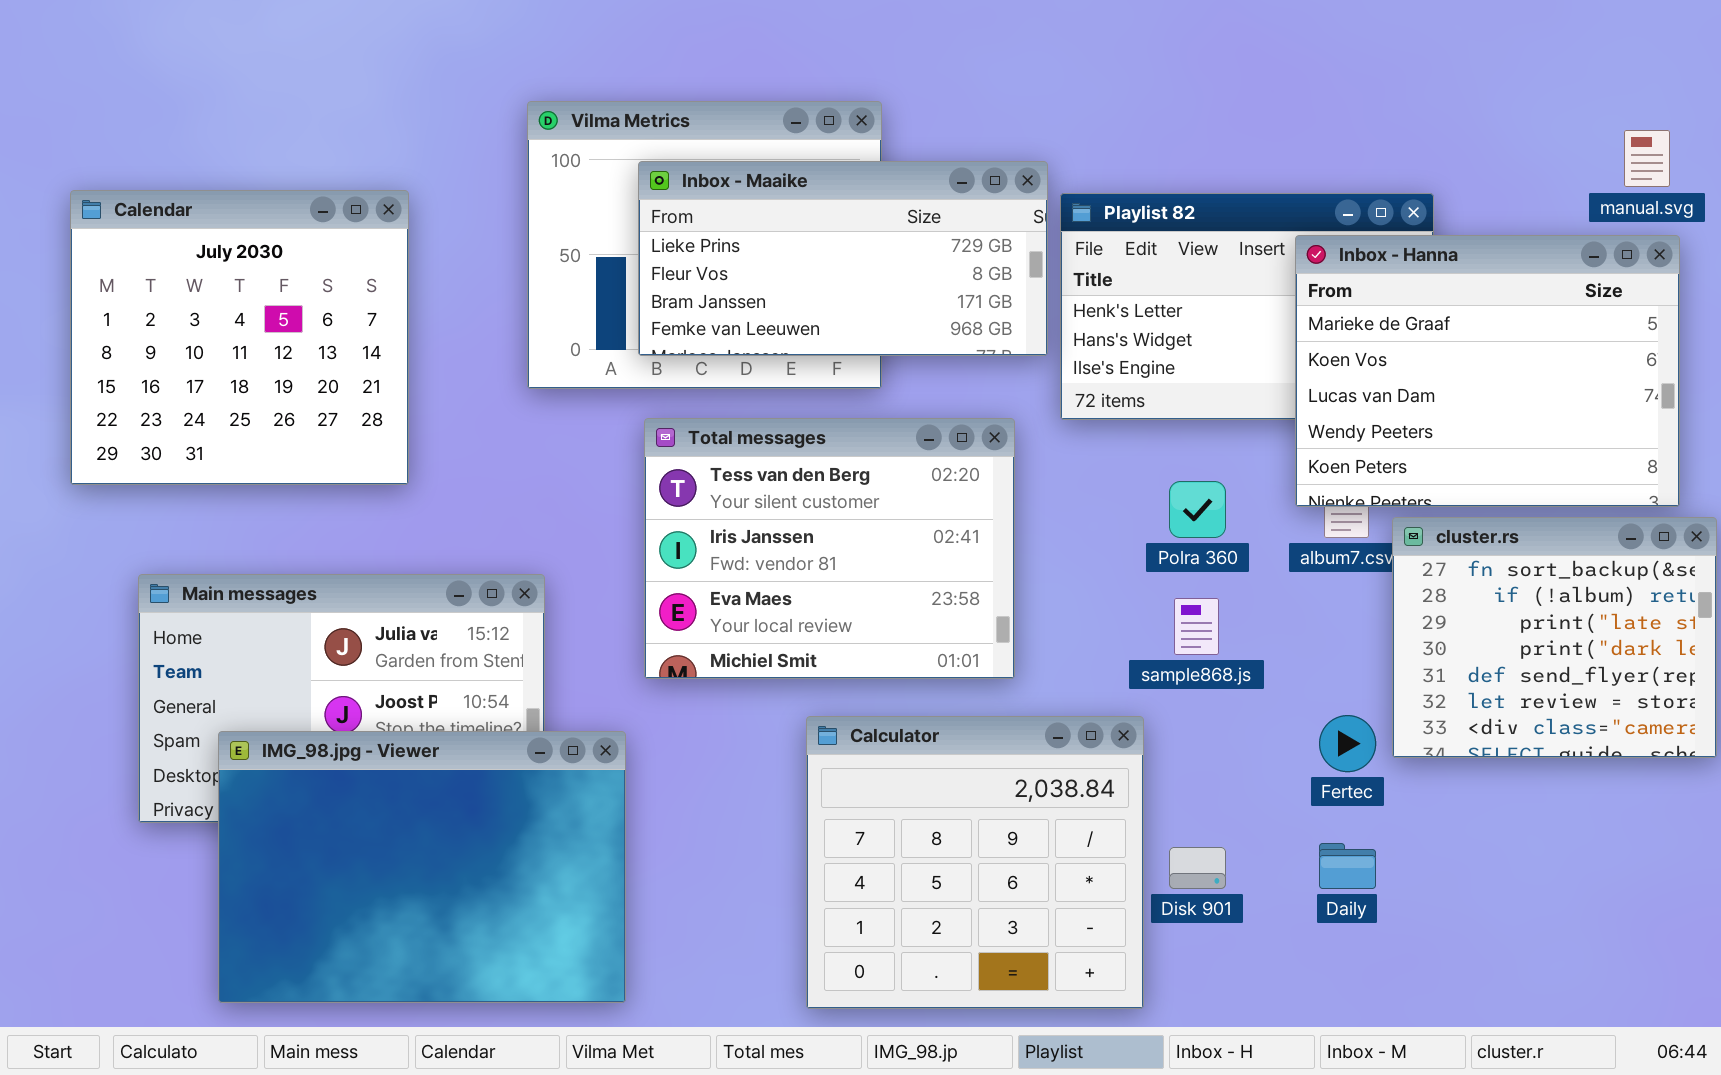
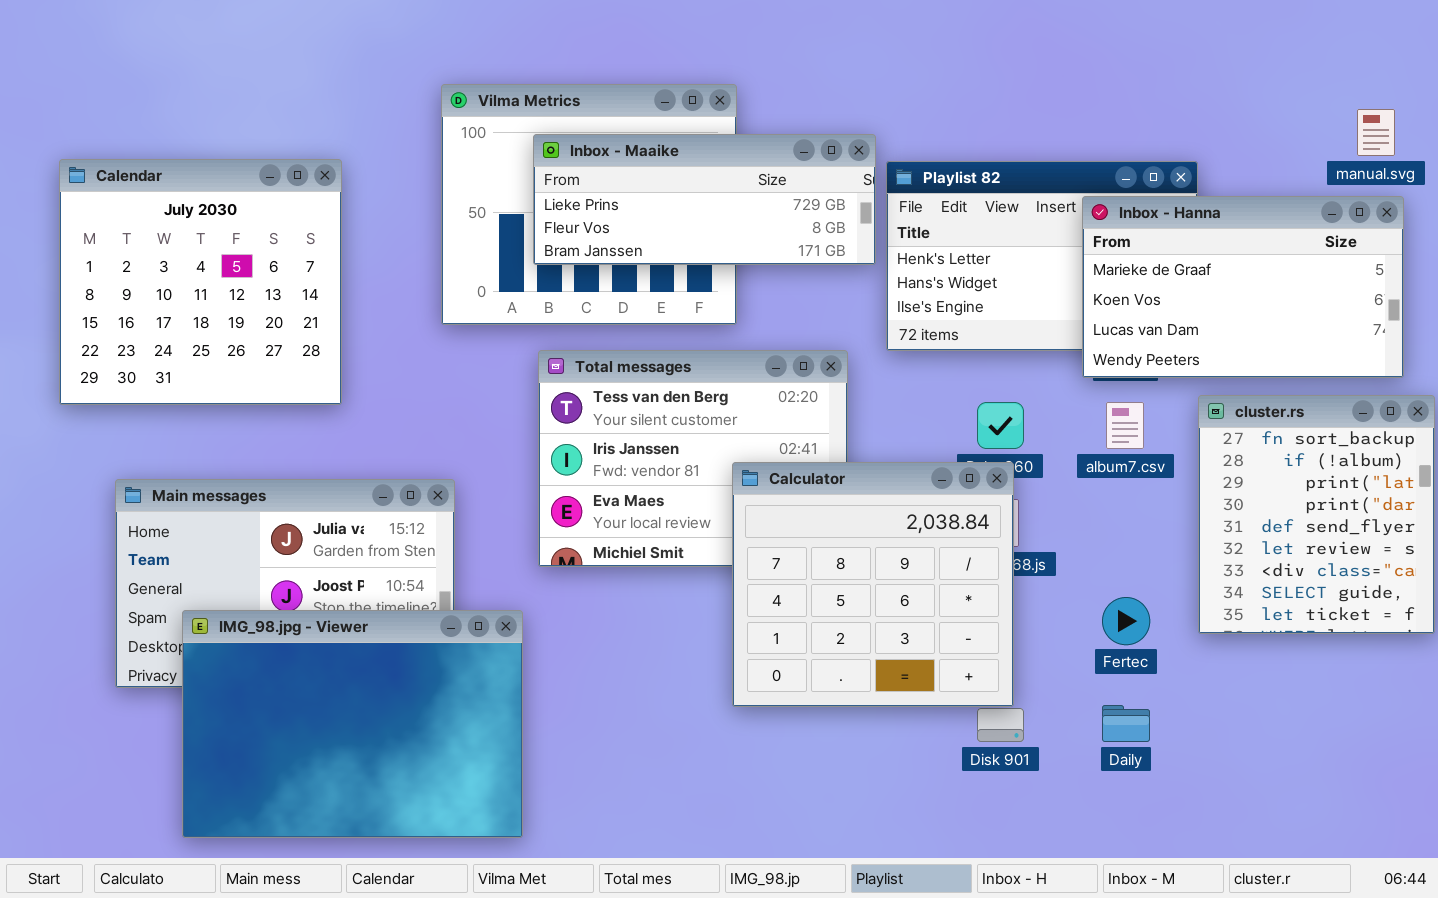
Inbox - Maaike: [638,161,1048,356] -> [533,134,876,265], resized
Inbox - Hanna: [1295,235,1680,507] -> [1082,196,1404,378], resized
cluster.rs: [1392,517,1717,758] -> [1198,395,1435,634], resized
Calculator: [806,716,1144,1009] -> [732,462,1014,707], moved

